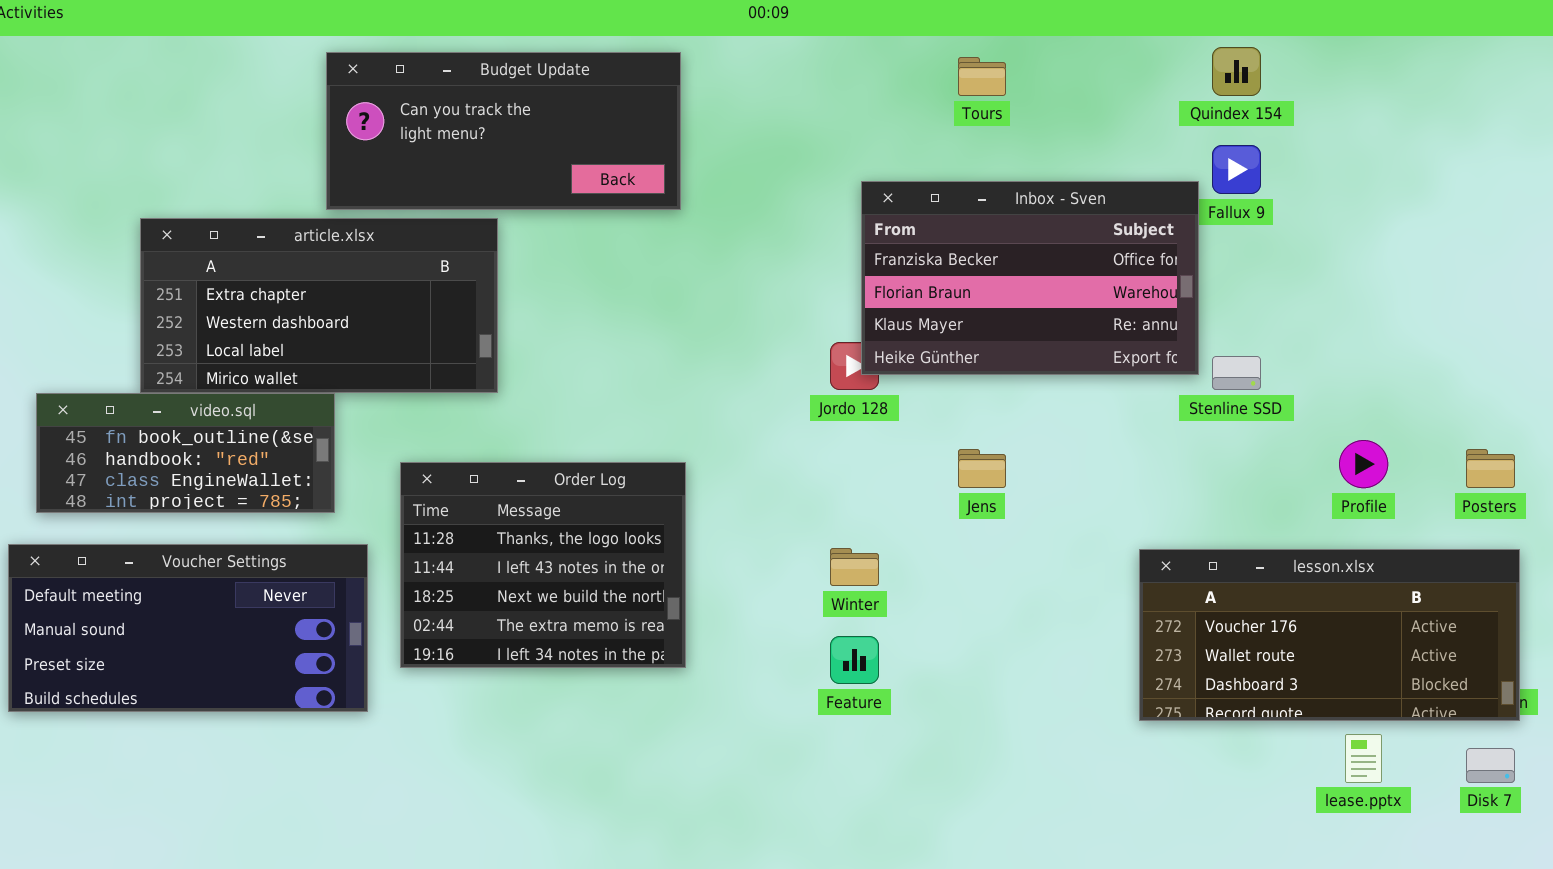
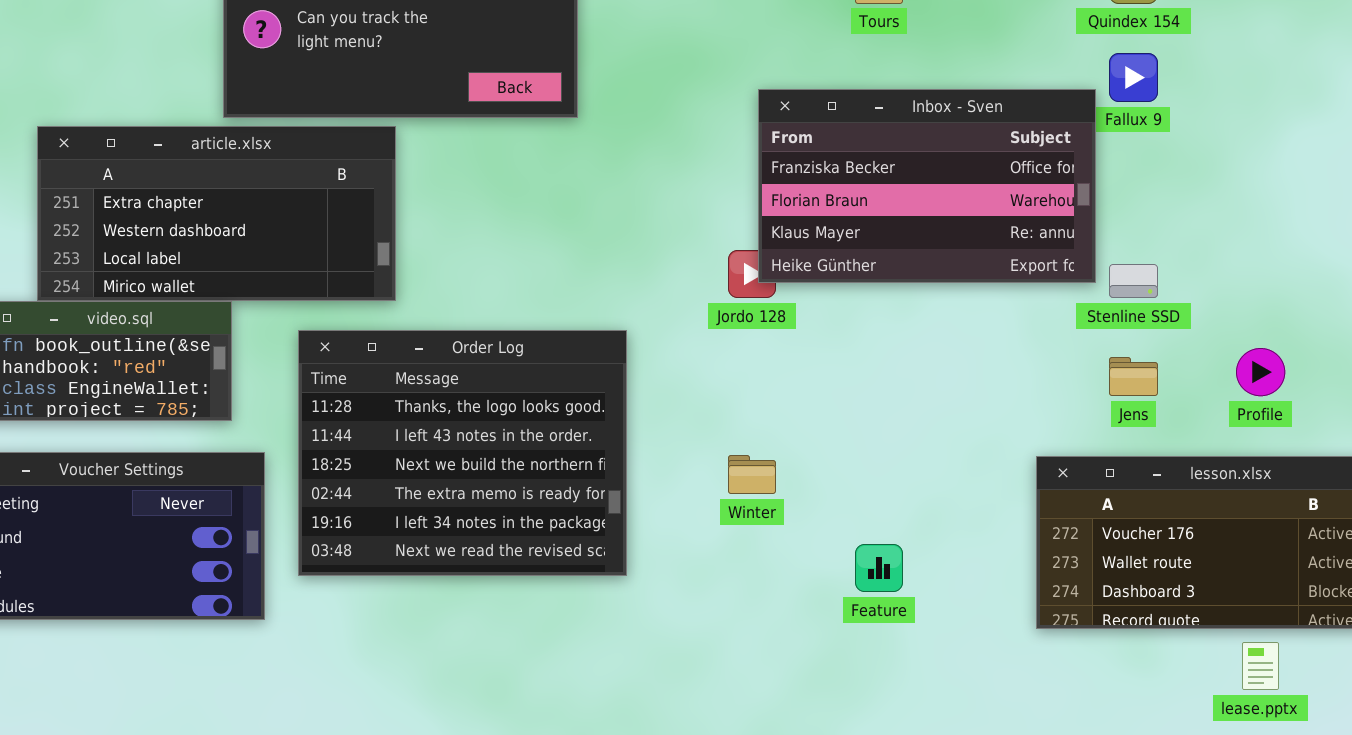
Jens: [958,449,1006,488] -> [1109,357,1158,396], moved
Order Log: [400,462,686,668] -> [298,330,627,576], resized
Feature: [830,636,879,684] -> [855,544,903,592], moved

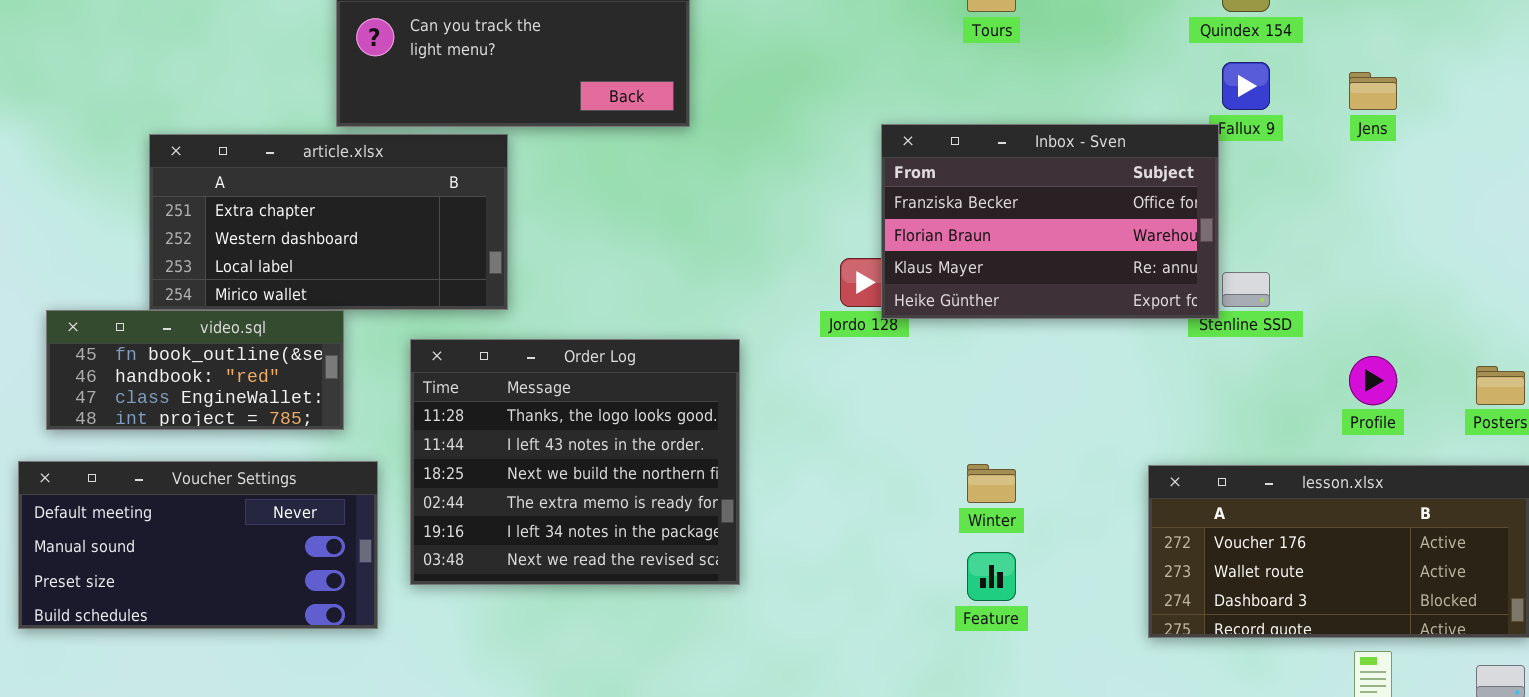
Inbox - Sven: [758,89,1096,283] -> [881,124,1219,319], moved
Jens: [1109,357,1158,396] -> [1349,72,1397,110], moved
Winter: [728,455,776,494] -> [967,464,1016,503], moved

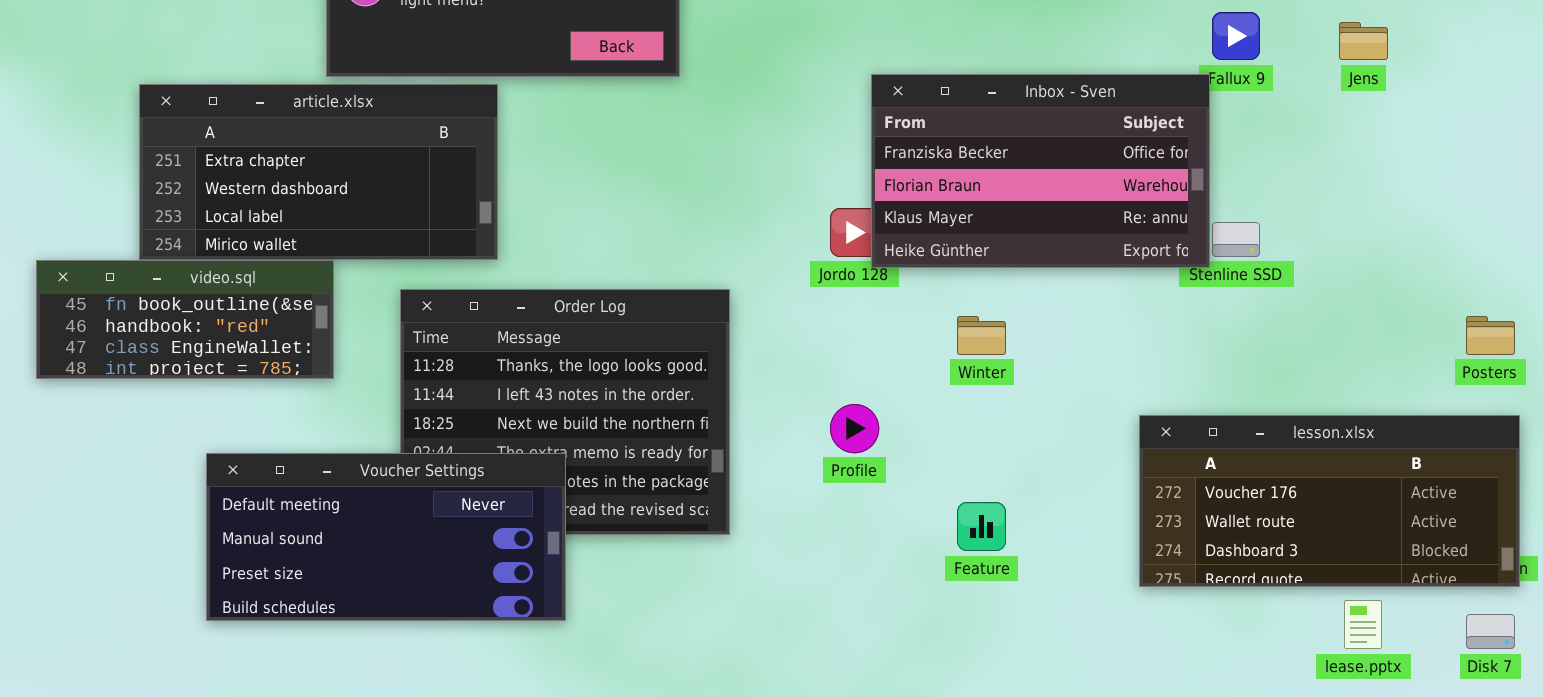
Profile: [1349,356,1397,405] -> [830,404,879,453], moved
Voucher Settings: [18,461,378,629] -> [206,453,566,621], moved
Winter: [967,464,1016,503] -> [957,316,1006,355], moved

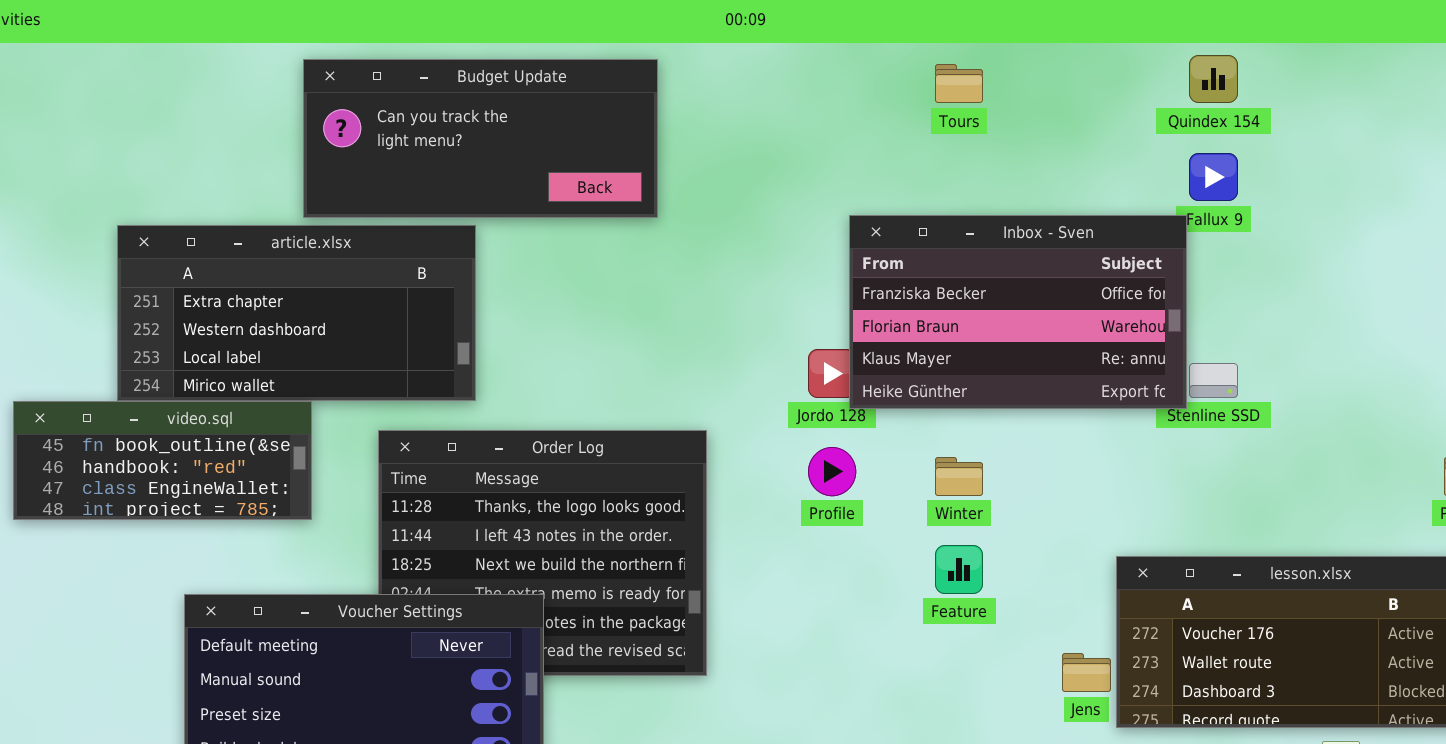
Jens: [1339,22,1388,60] -> [1062,653,1111,692], moved
Profile: [830,404,879,453] -> [808,447,856,496], moved
Feature: [957,502,1006,551] -> [935,545,983,594], moved

